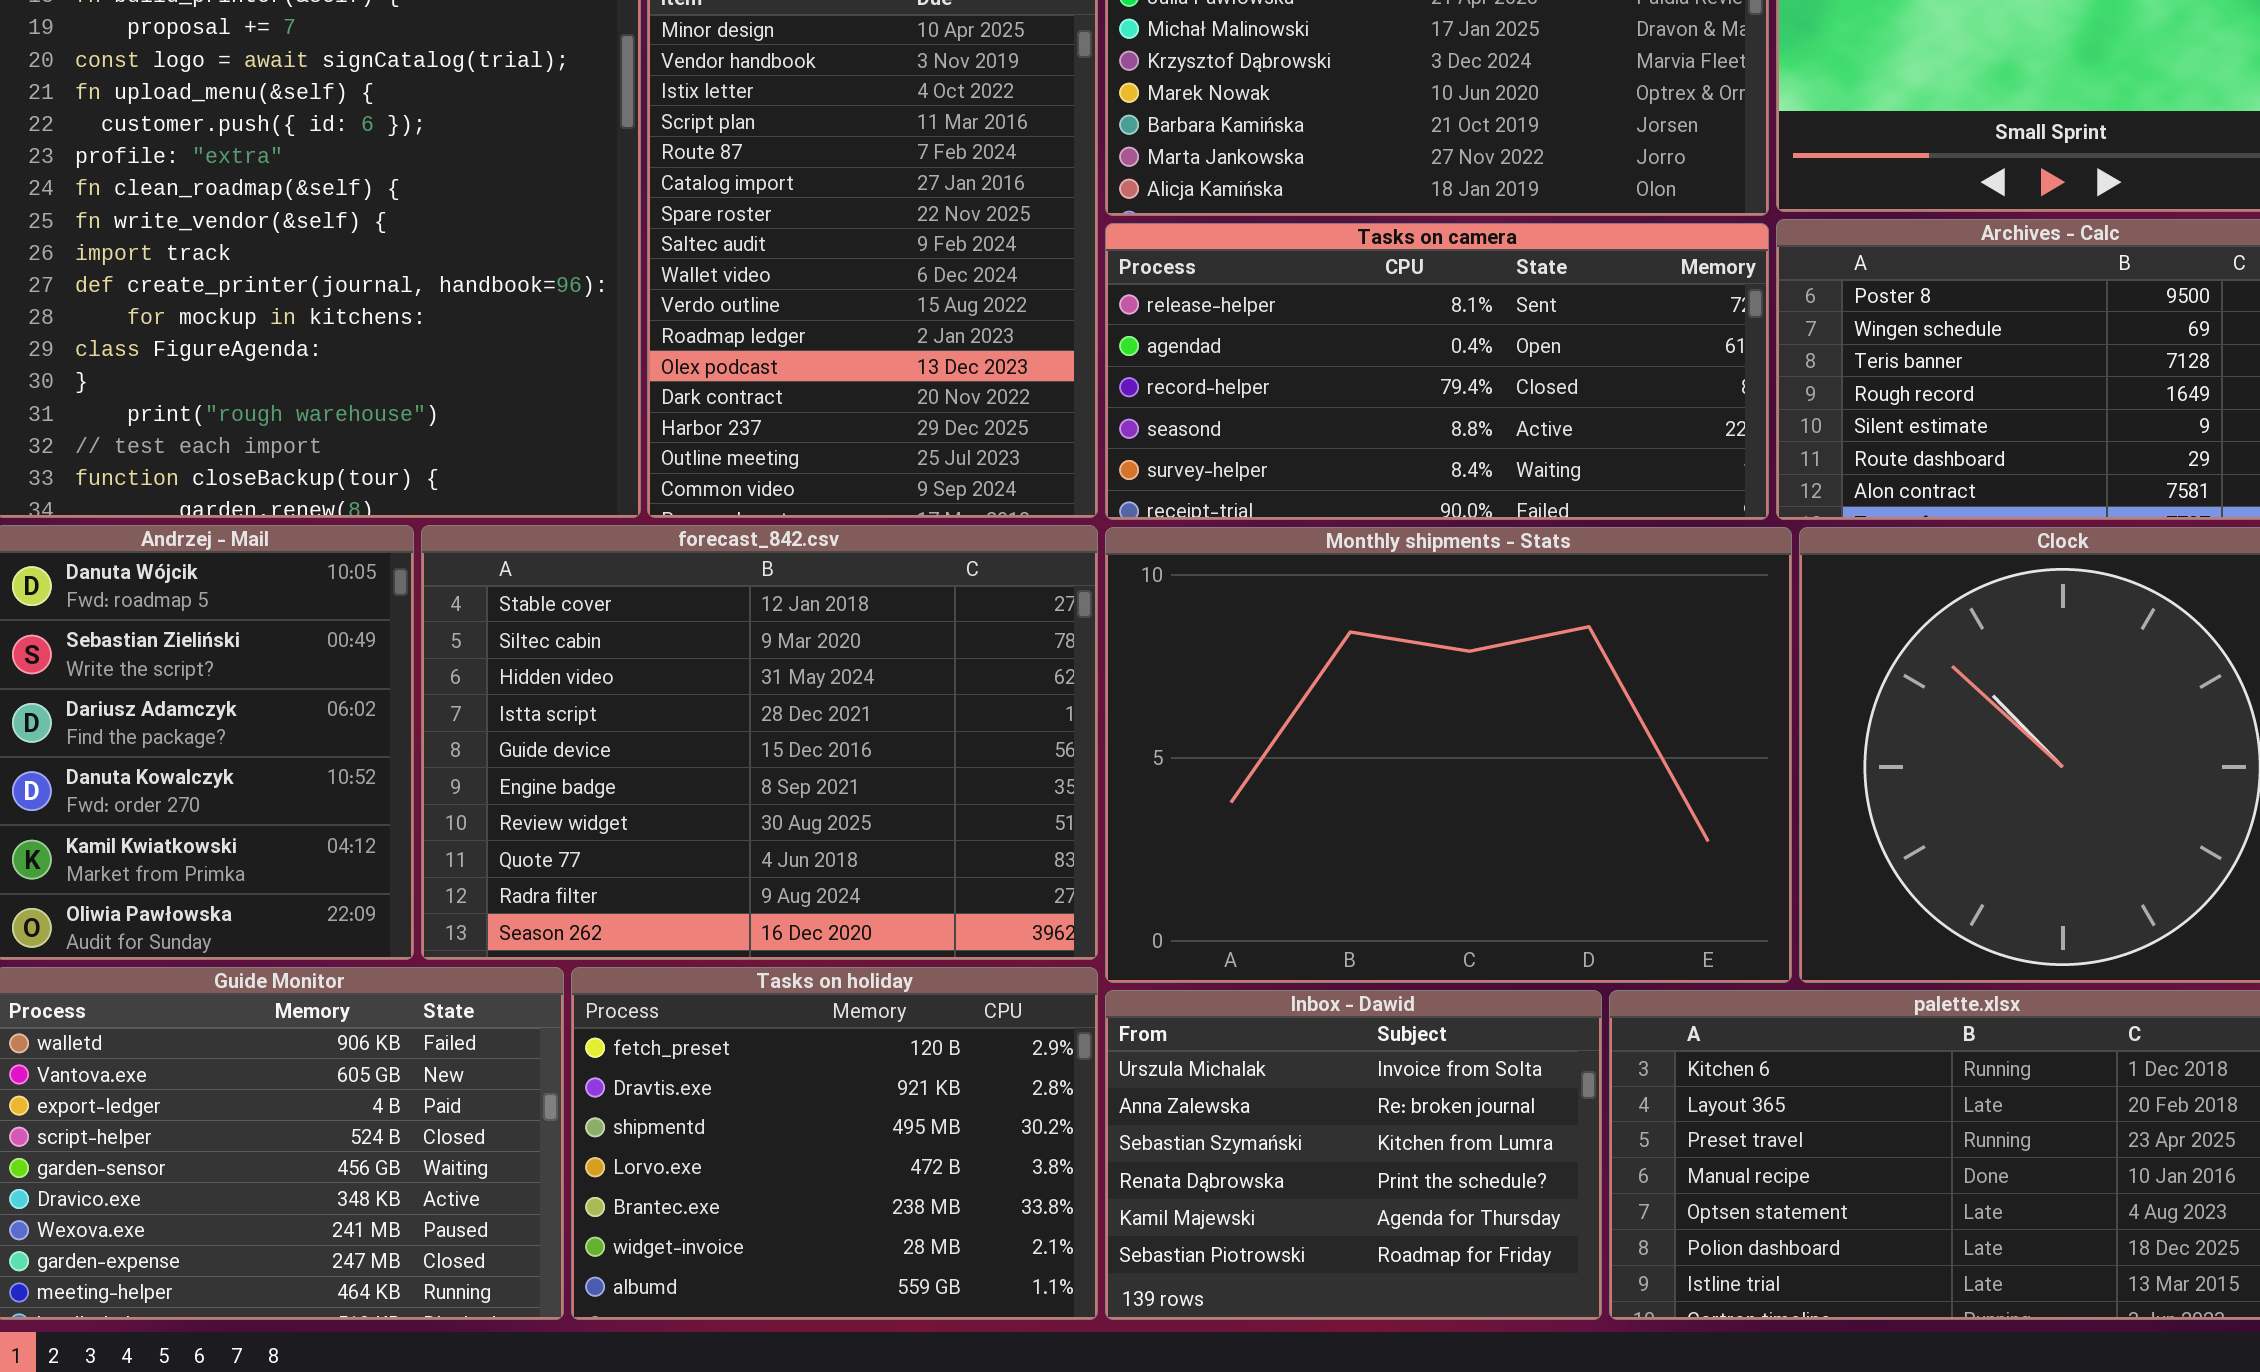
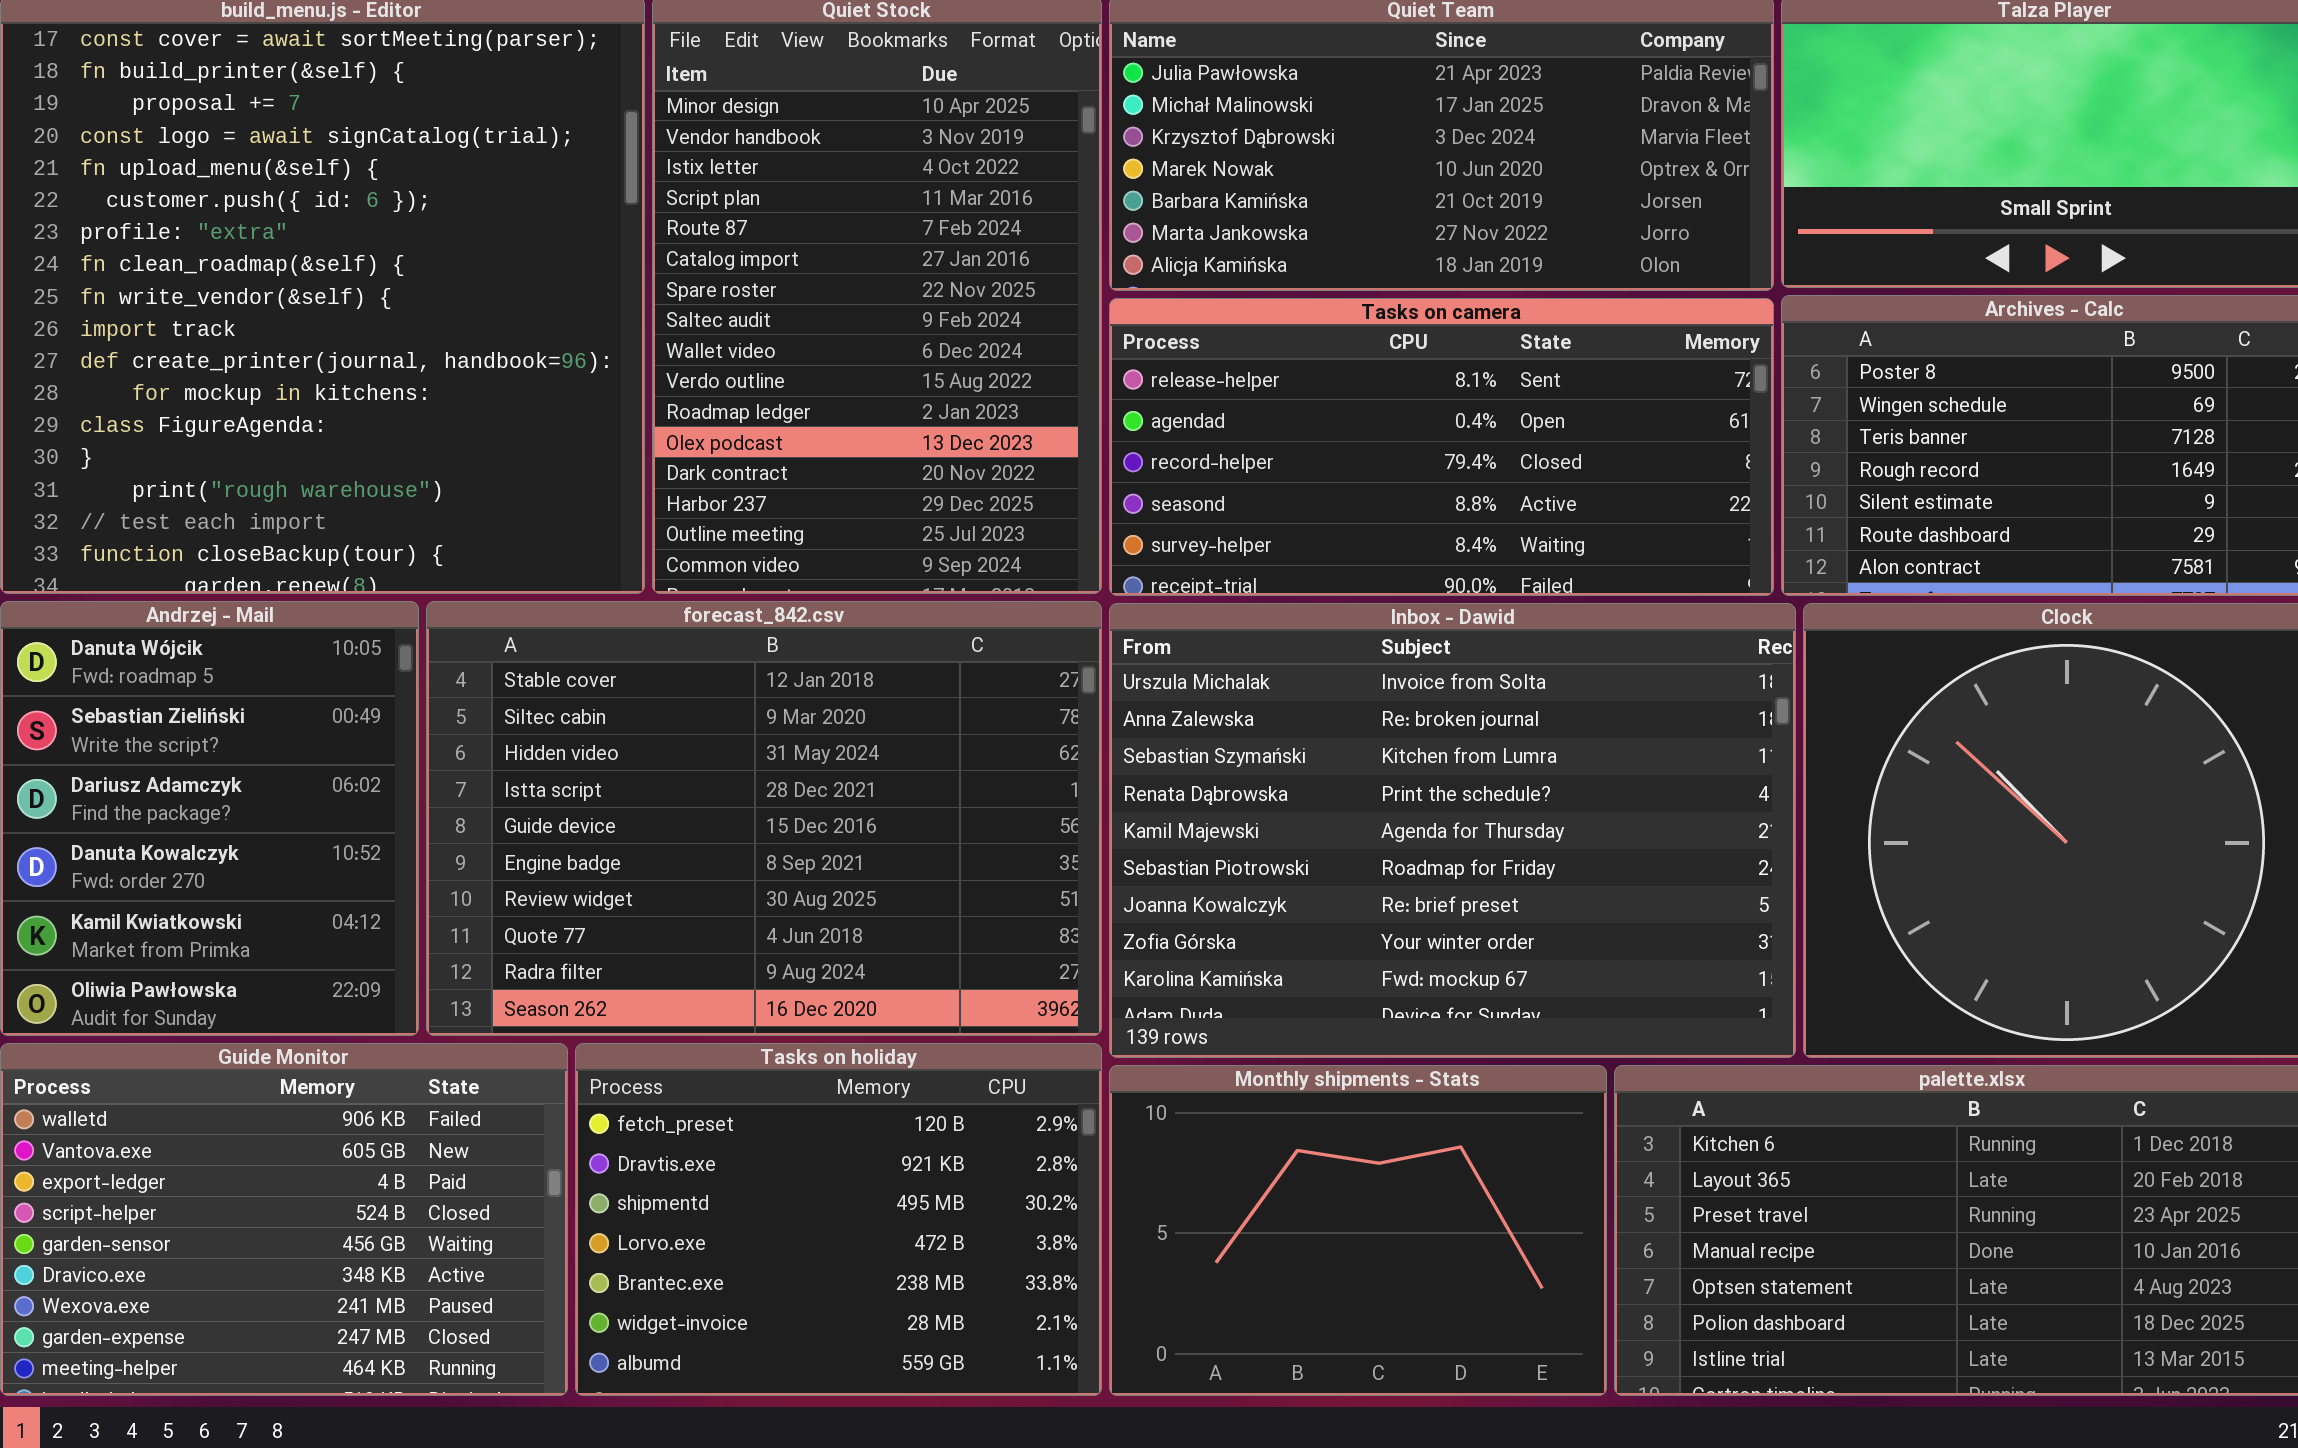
Monthly shipments - Stats: [1105,527,1792,983] -> [1109,1065,1607,1396], moved, resized
Inbox - Dawid: [1105,990,1602,1320] -> [1109,603,1796,1058], moved, resized

